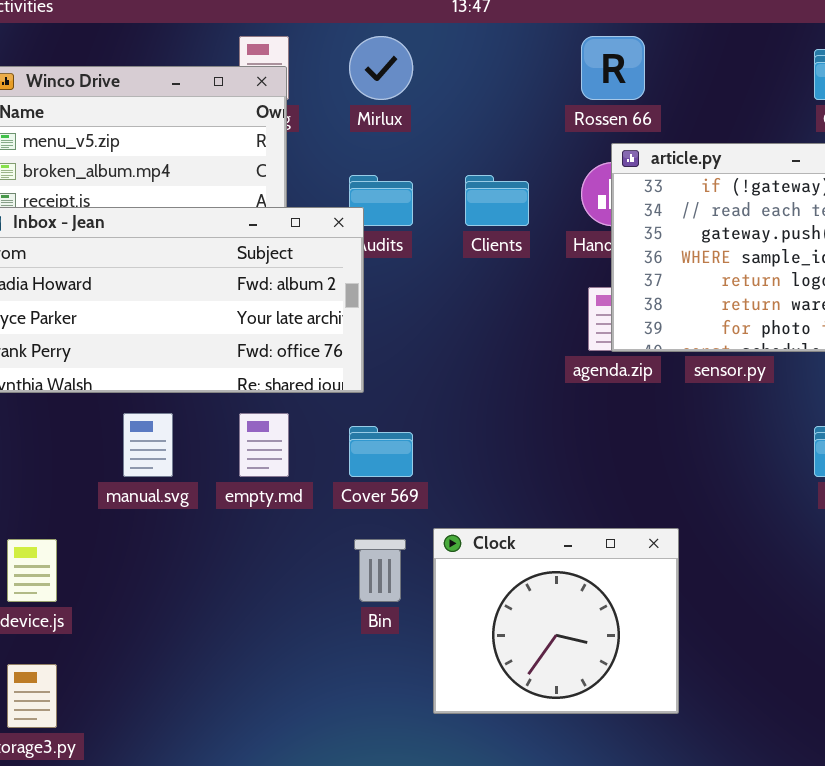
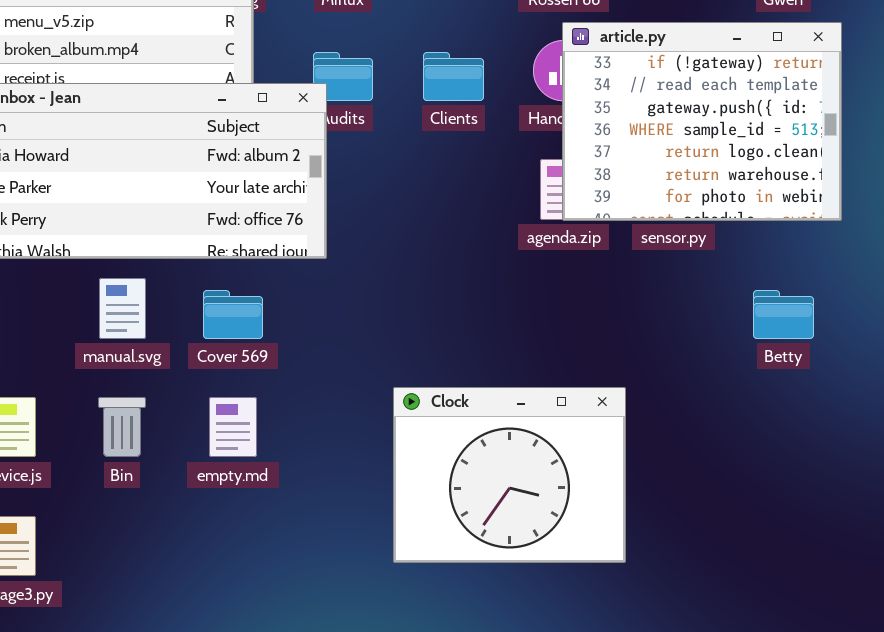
empty.md: [239,413,289,477] -> [209,397,257,457], moved
Cover 569: [349,426,413,477] -> [203,290,263,339], moved
Bin: [354,539,406,602] -> [98,397,146,457], moved

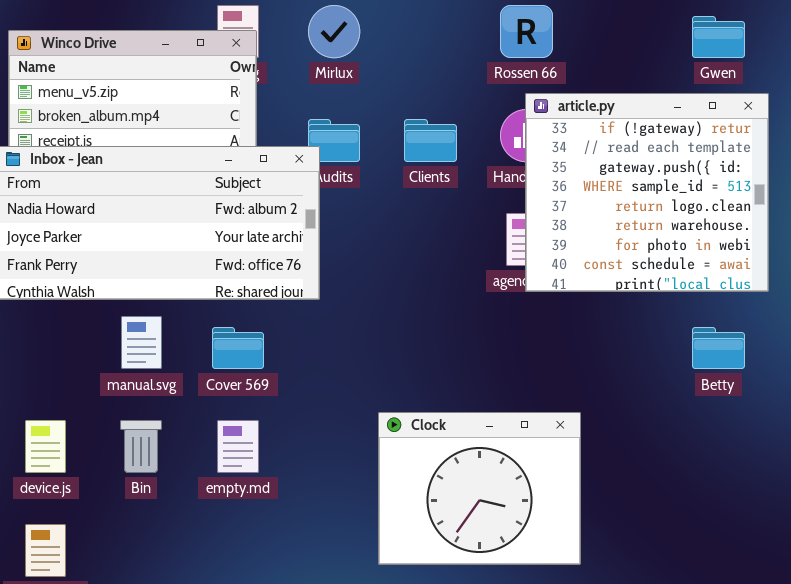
article.py: [562,22,842,221] -> [525,93,769,292], resized

